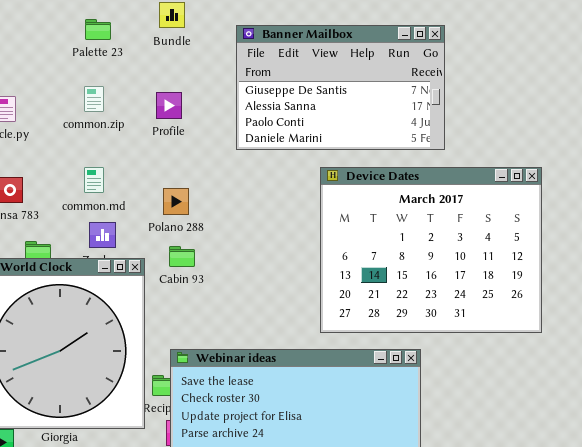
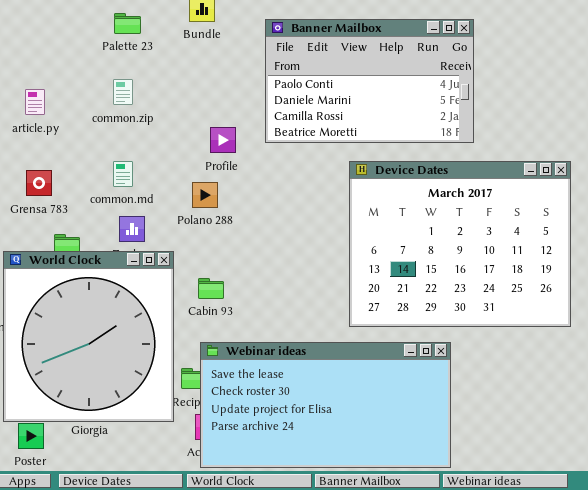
Banner Mailbox: [236,25,445,150] -> [265,19,474,143], scrolled down 2 rows
Profile: [156,92,182,119] -> [210,127,236,153], moved
Cabin 93: [169,246,195,267] -> [198,278,224,299], moved

